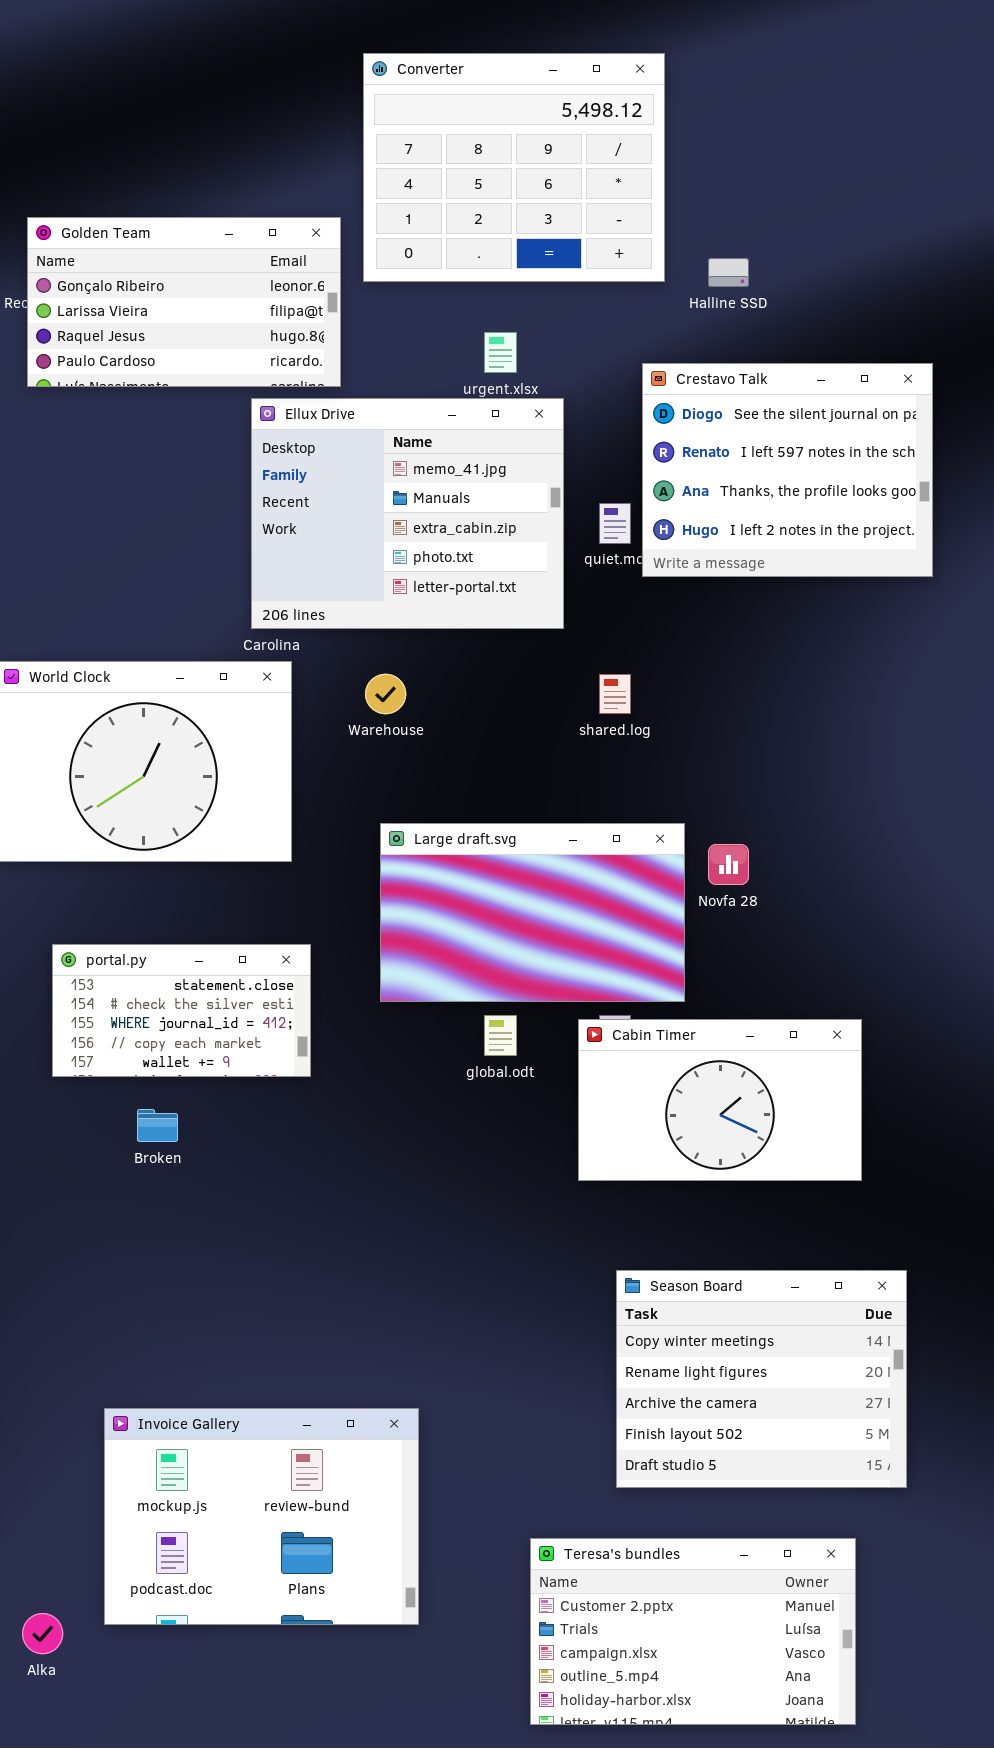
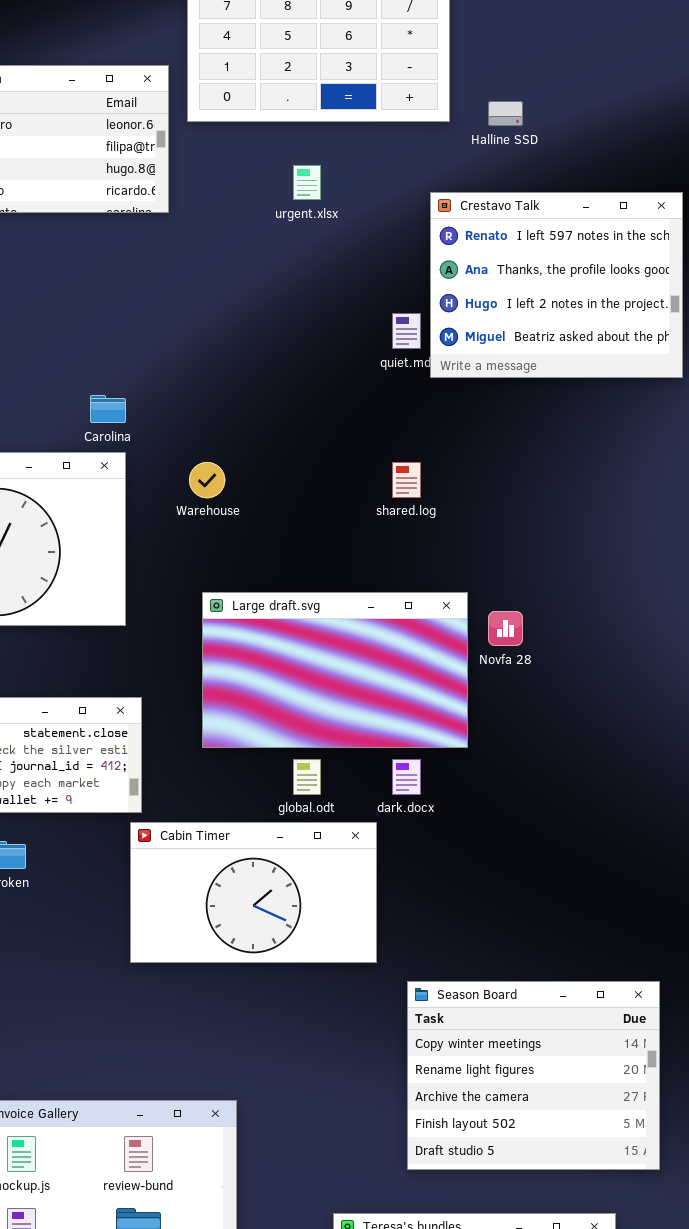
Crestavo Talk: [642,363,933,577] -> [430,192,683,378], scrolled down 1 row
Ellux Drive: [251,398,564,629] -> none, closed
Cabin Timer: [578,1019,862,1181] -> [130,822,377,963], moved

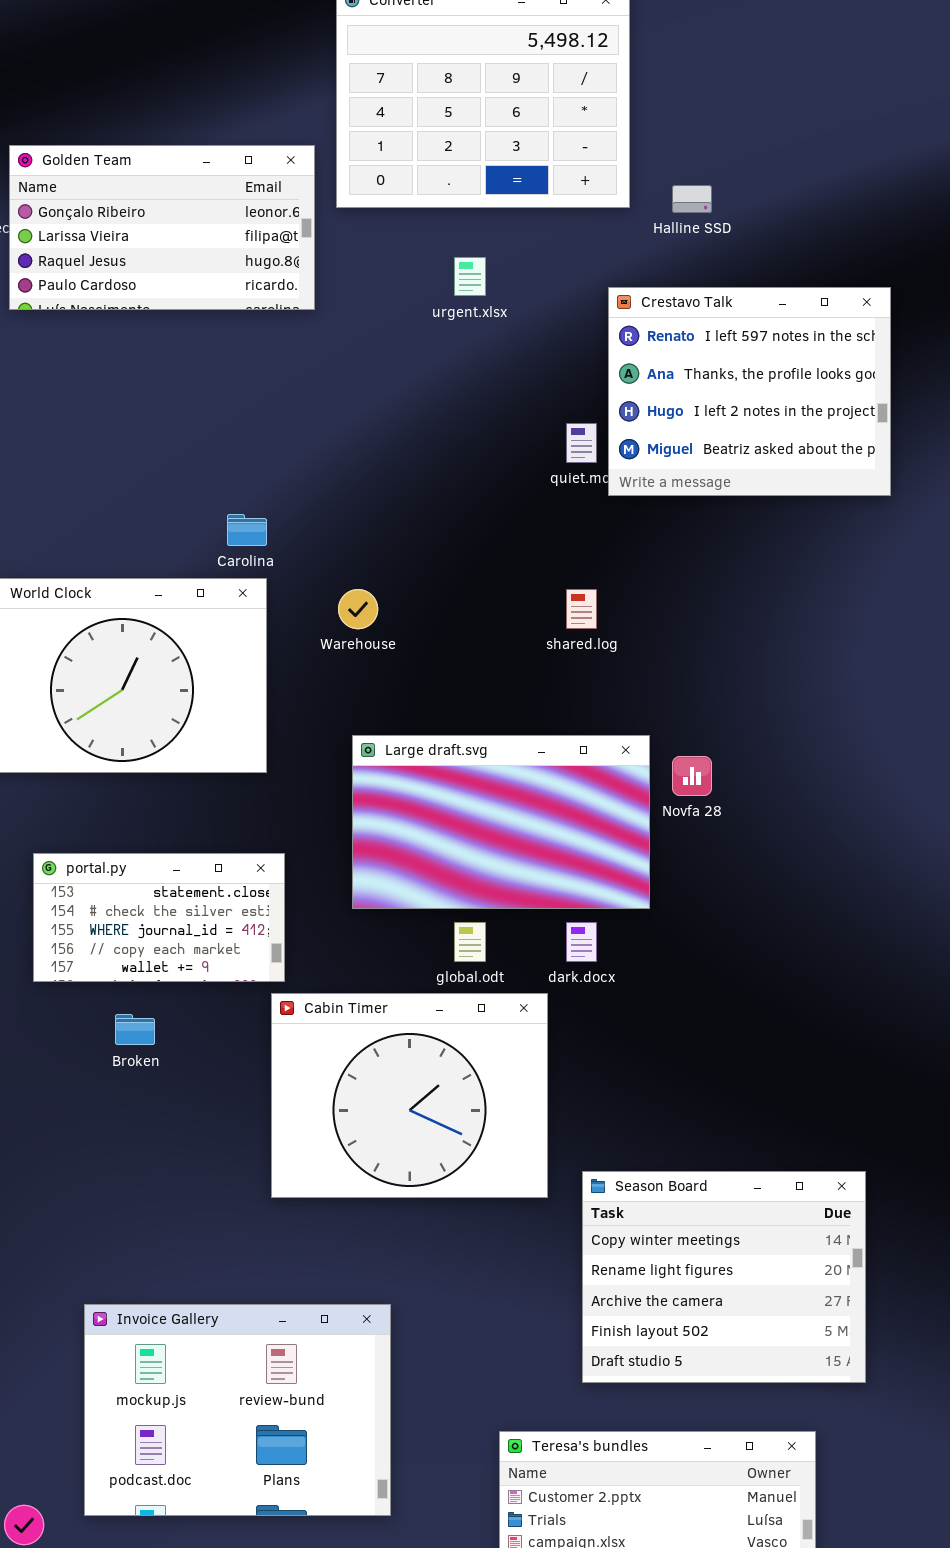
Cabin Timer: [130,822,377,963] -> [271,993,548,1198], resized

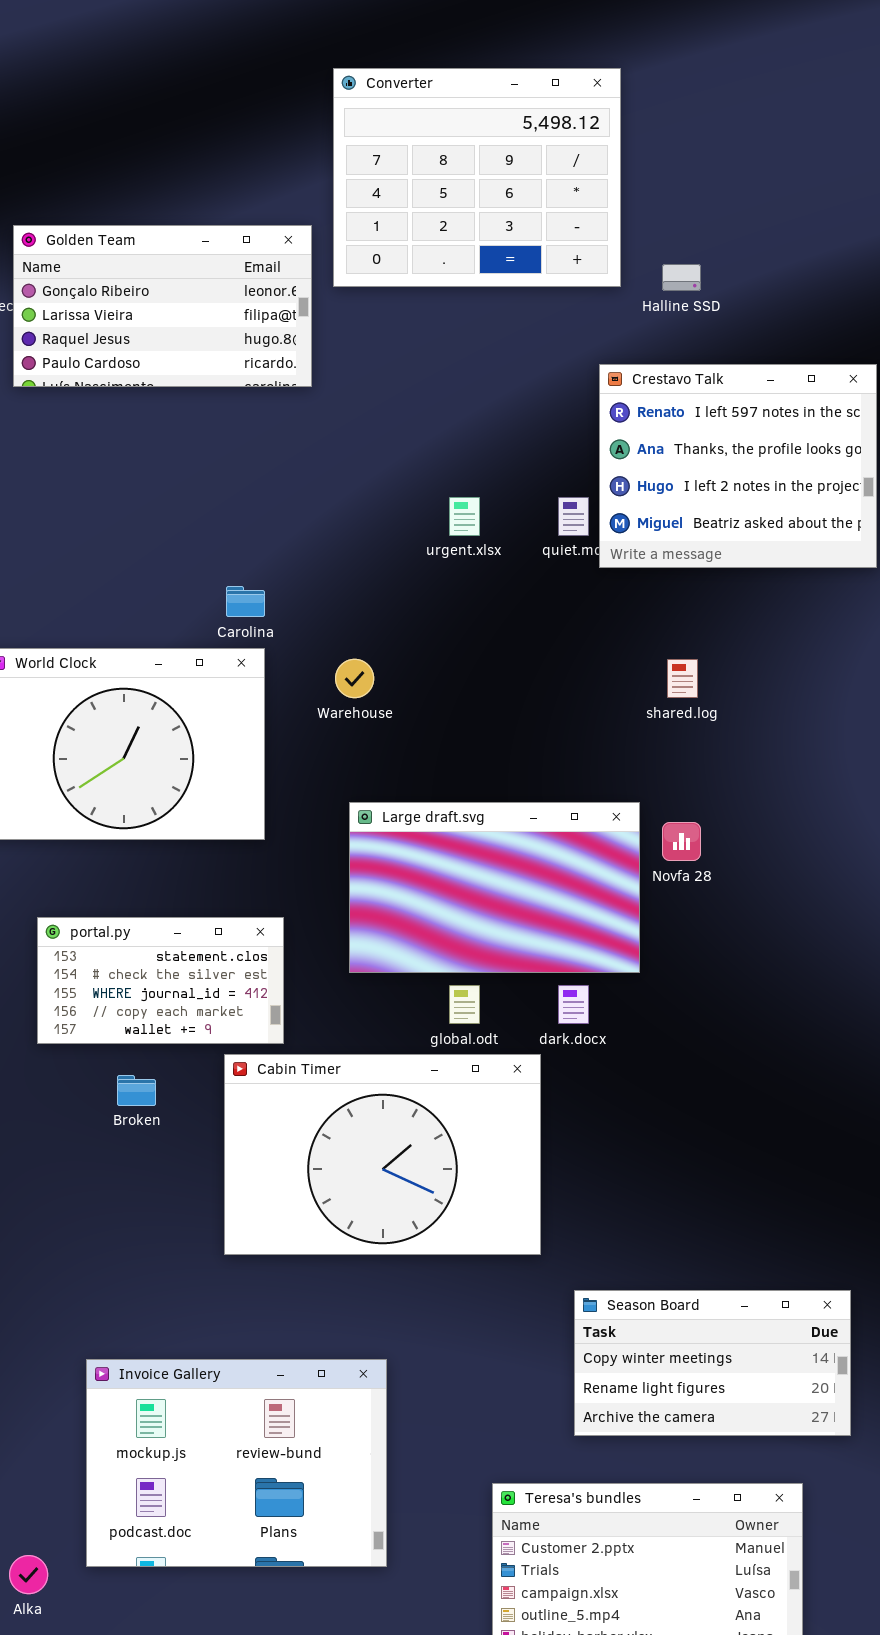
urgent.xlsx: [454,257,486,296] -> [449,497,480,536], moved
shared.log: [566,589,597,629] -> [667,659,698,698], moved
Cabin Timer: [271,993,548,1198] -> [224,1054,541,1255], resized
Season Board: [582,1171,866,1383] -> [574,1290,851,1436], resized

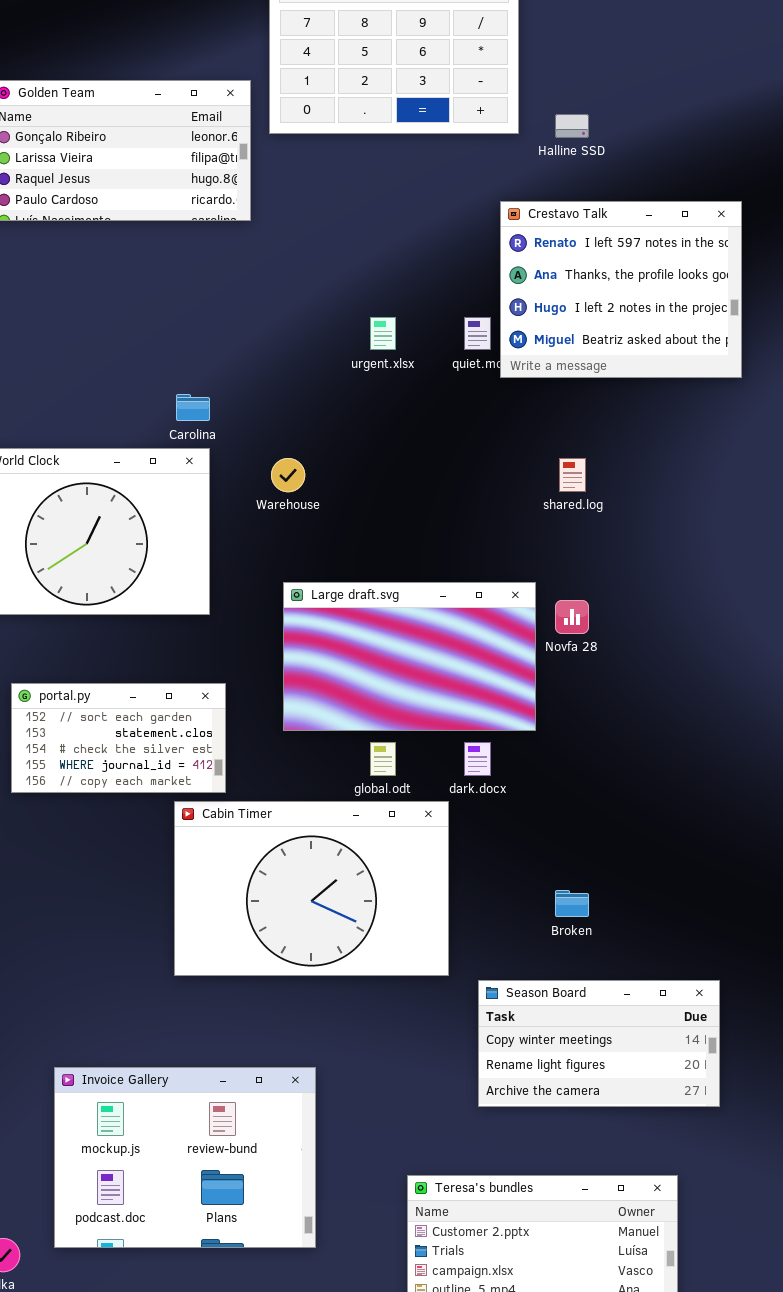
portal.py: [37,917,284,1044] -> [11,683,226,793], scrolled up 1 row
Broken: [117,1075,156,1106] -> [555,890,589,917], moved
Season Board: [574,1290,851,1436] -> [478,980,720,1107], moved

